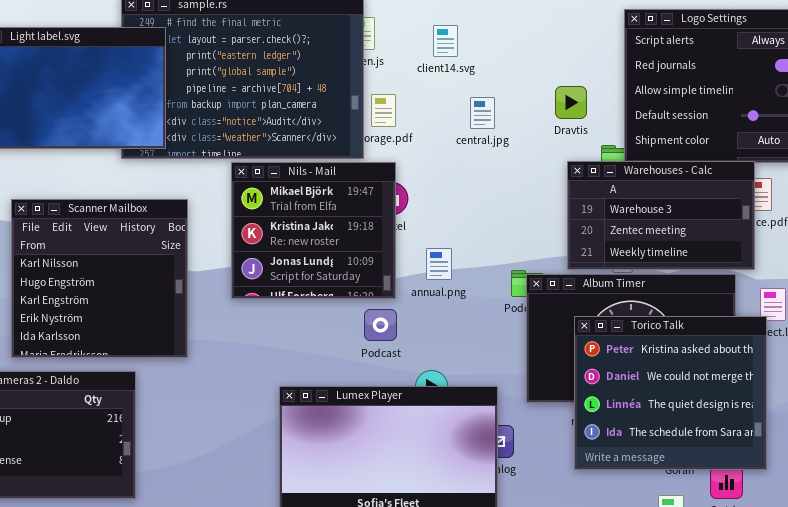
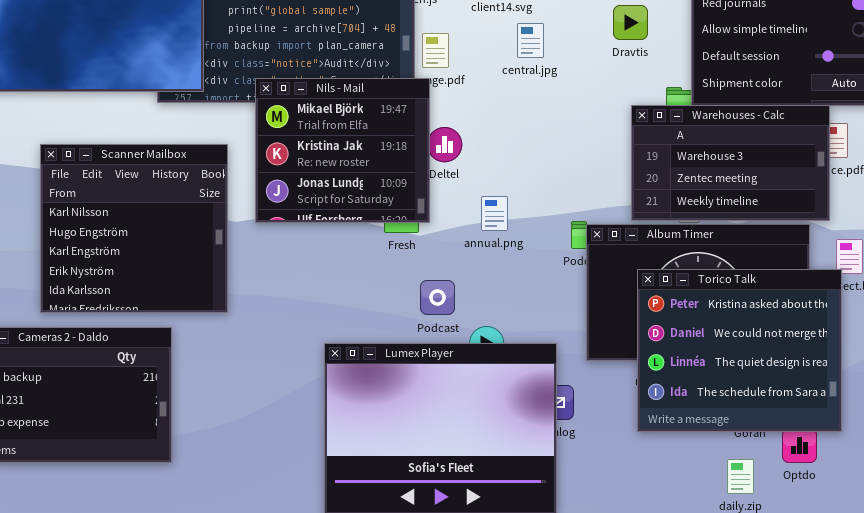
Dravtis: [555,86,587,119] -> [613,5,648,40], moved
central.jpg: [470,97,495,129] -> [517,23,544,58], moved
Nils - Mail: [231,162,396,299] -> [255,78,430,223], moved
Podcast: [364,309,397,341] -> [420,280,455,315], moved

